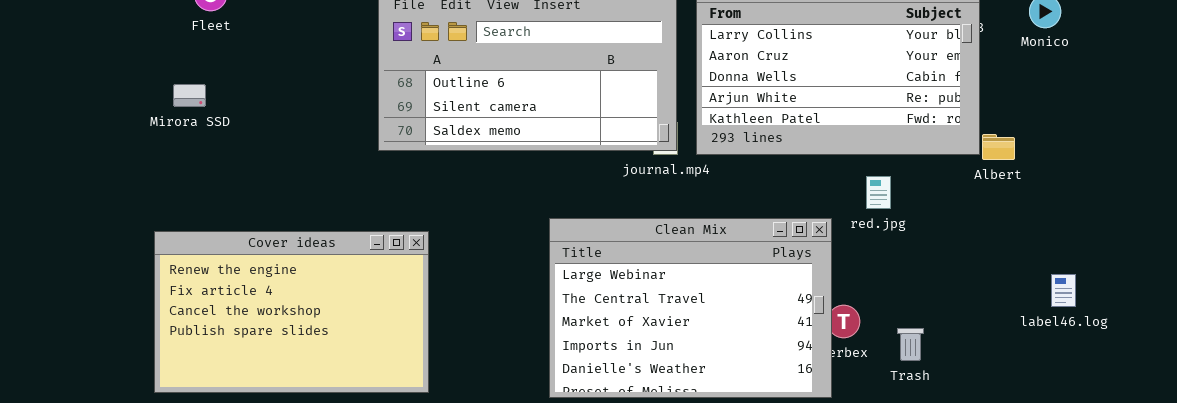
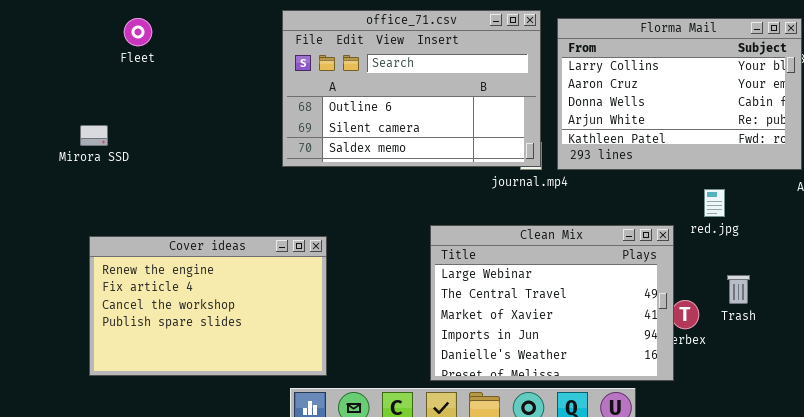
Mirora SSD: [173,84,206,107] -> [80,125,108,146], moved
Trash: [897,328,924,361] -> [727,275,750,304], moved

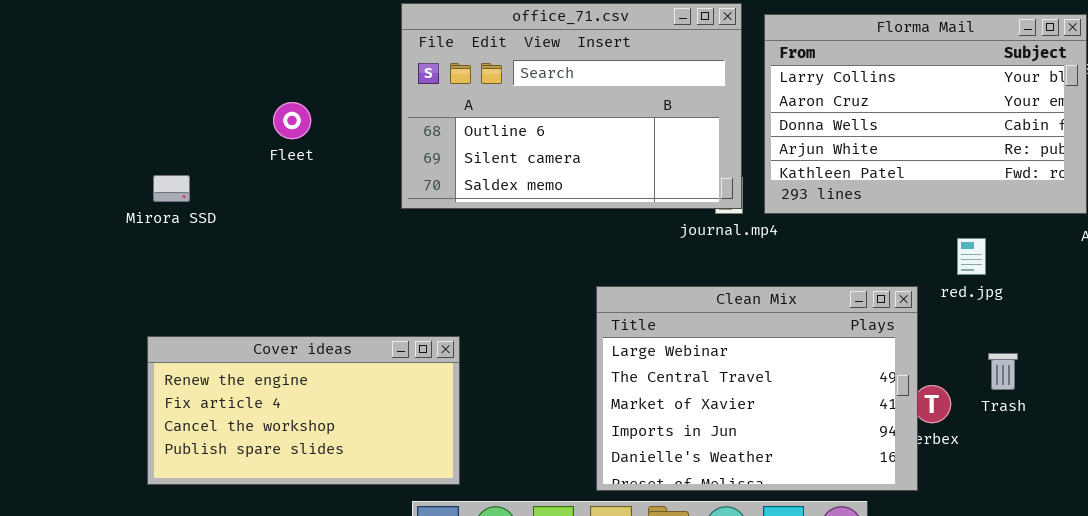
Fleet: [124,18,152,46] -> [273,102,311,139], moved
Mirora SSD: [80,125,108,146] -> [153,175,190,202], moved
Cover ideas: [89,236,327,376] -> [147,336,460,485], resized

